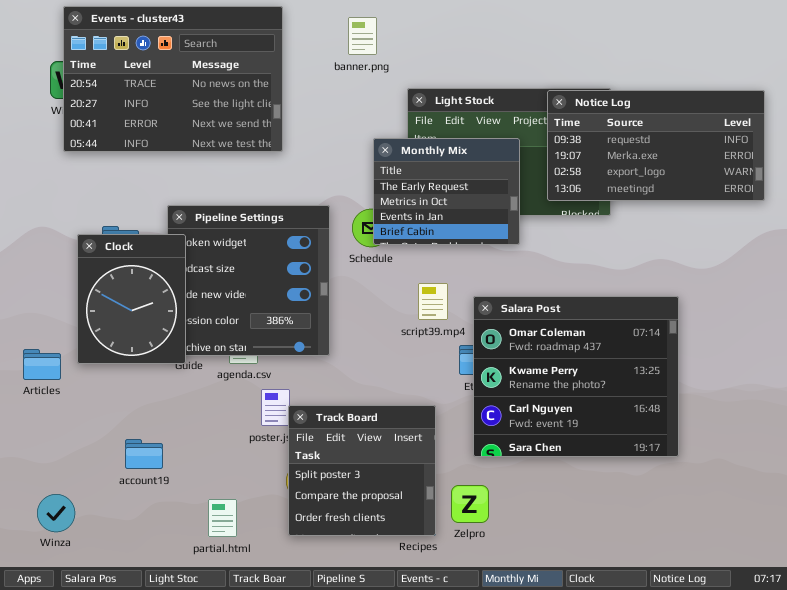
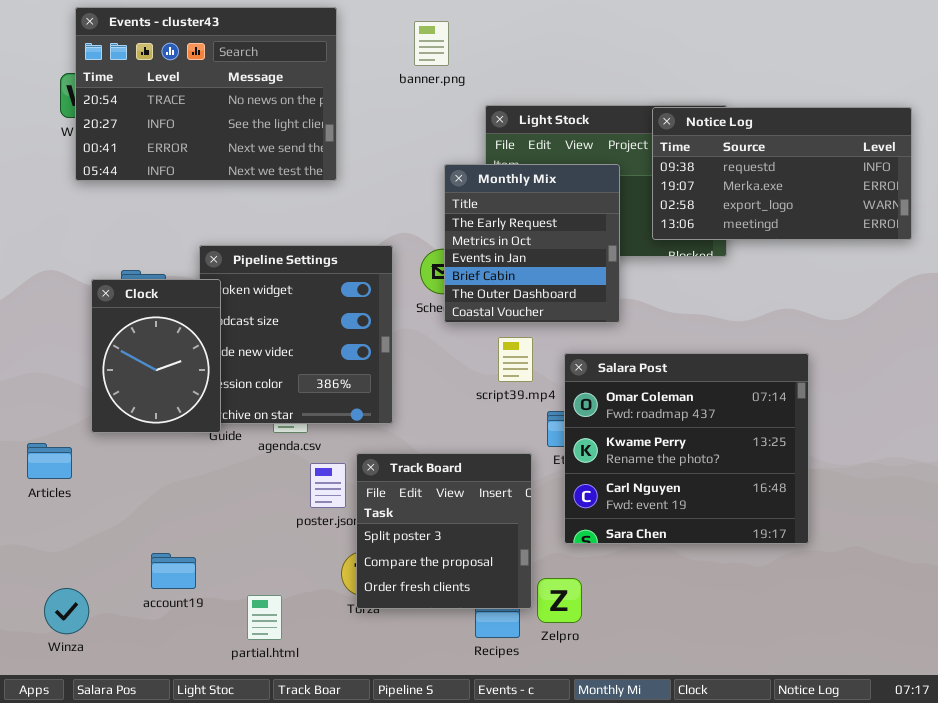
Monthly Mix: [373,138,520,245] -> [444,164,620,323], resized
Articles: [23,349,61,380] -> [27,443,72,479], moved
Track Board: [288,405,436,536] -> [356,453,532,609], moved
account19: [125,439,163,469] -> [151,553,196,589], moved

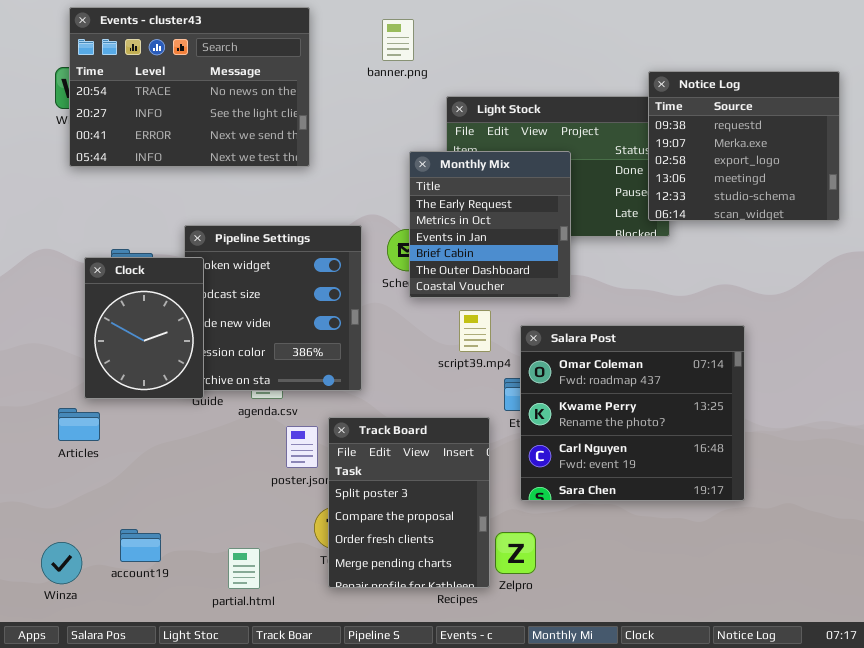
Notice Log: [652,107,912,240] -> [648,71,840,221], resized
Articles: [27,443,72,479] -> [58,408,100,441], moved
Track Board: [356,453,532,609] -> [328,417,490,588], resized
account19: [151,553,196,589] -> [120,529,161,562], moved

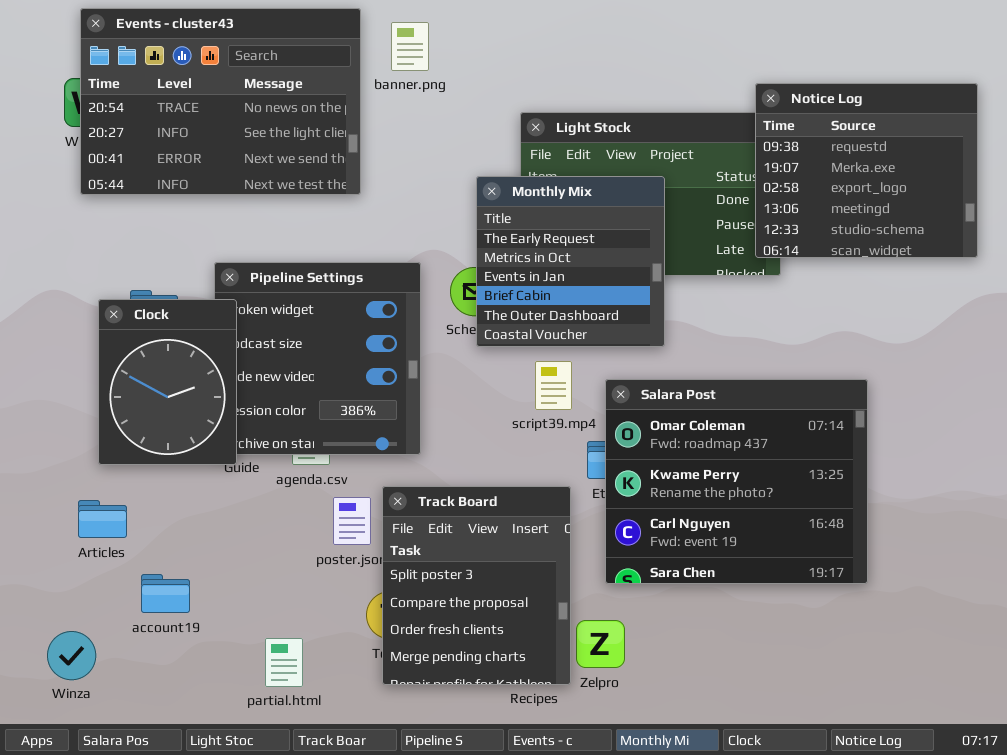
banner.png: [382,19,414,61] -> [391,22,429,71], moved
Articles: [58,408,100,441] -> [78,500,127,538], moved
account19: [120,529,161,562] -> [141,574,190,613], moved

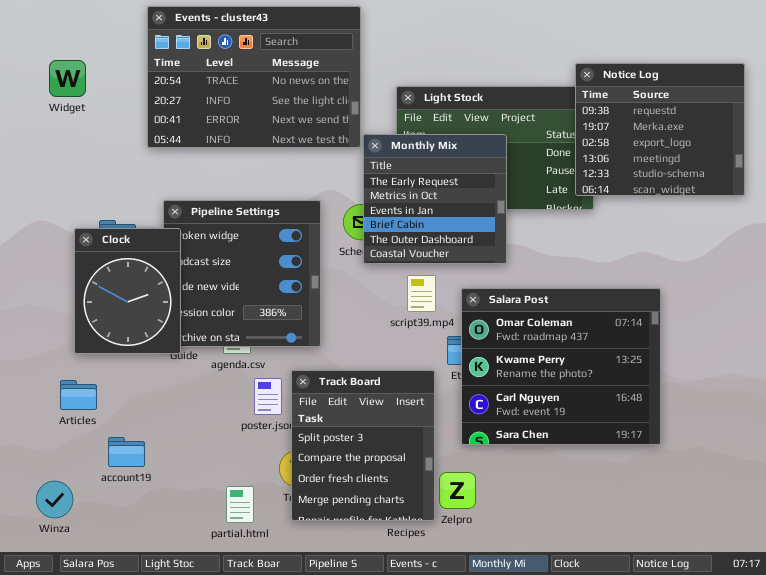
Events - cluster43: [80,8,361,195] -> [147,6,361,148], moved
partial.html: [265,638,303,687] -> [226,486,254,523], moved

